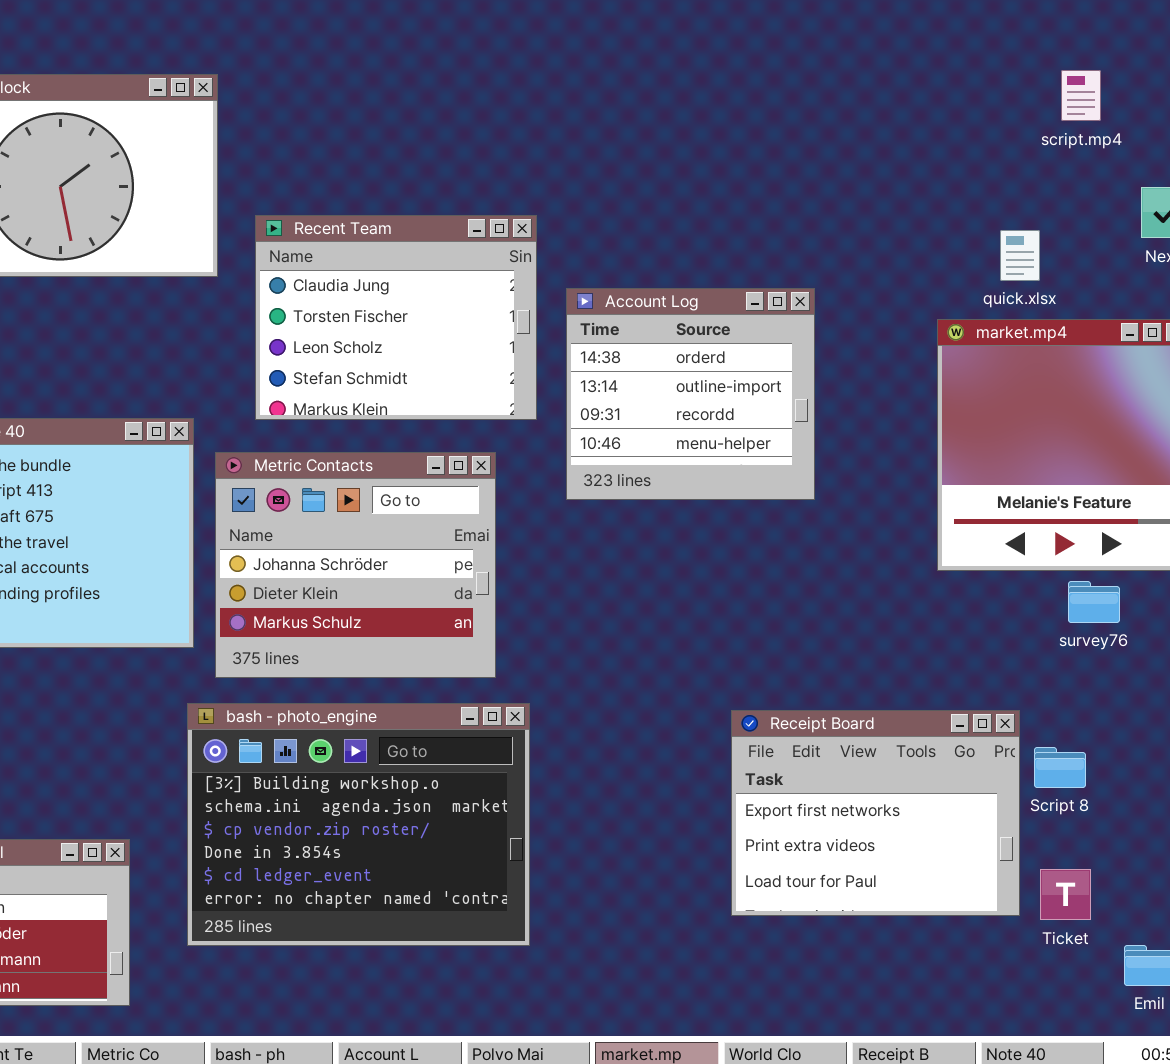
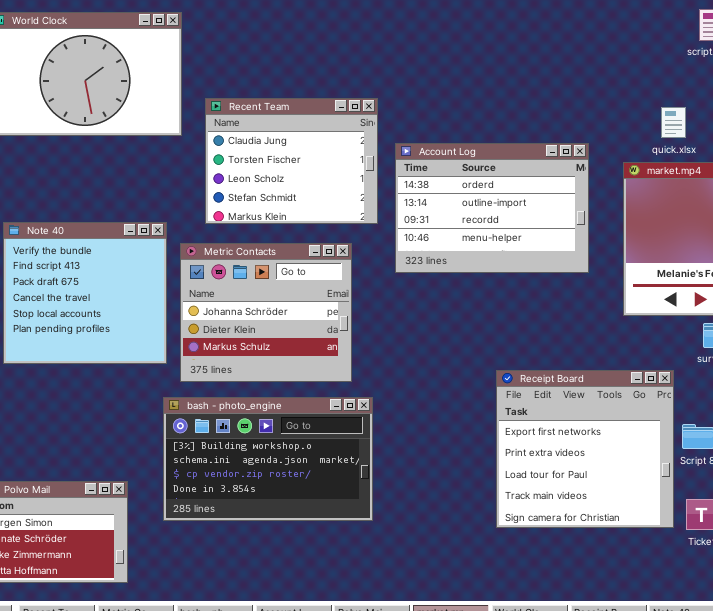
Account Log: [566,288,815,500] -> [395,143,589,273], resized
bash - photo_engine: [187,703,530,946] -> [163,397,373,521], resized
Receipt Board: [731,710,1020,916] -> [496,370,674,528], resized

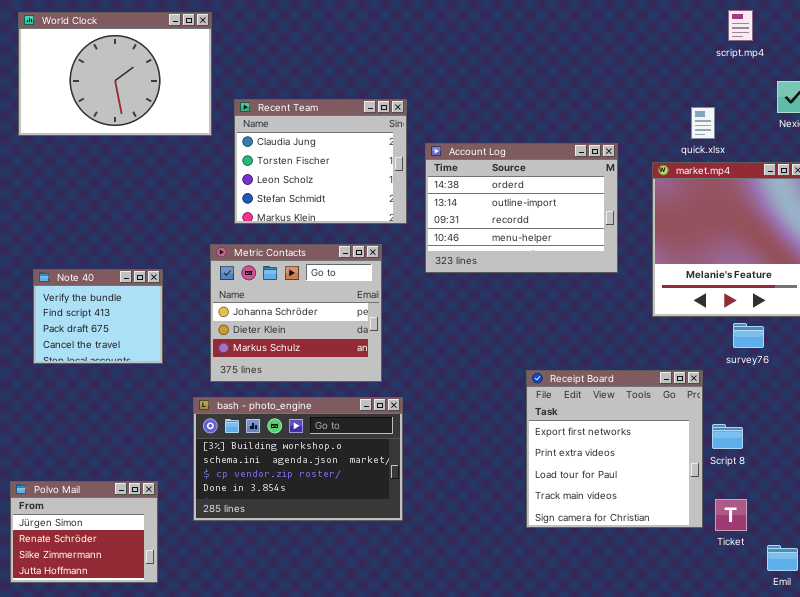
Note 40: [3,222,167,364] -> [33,269,163,364], resized

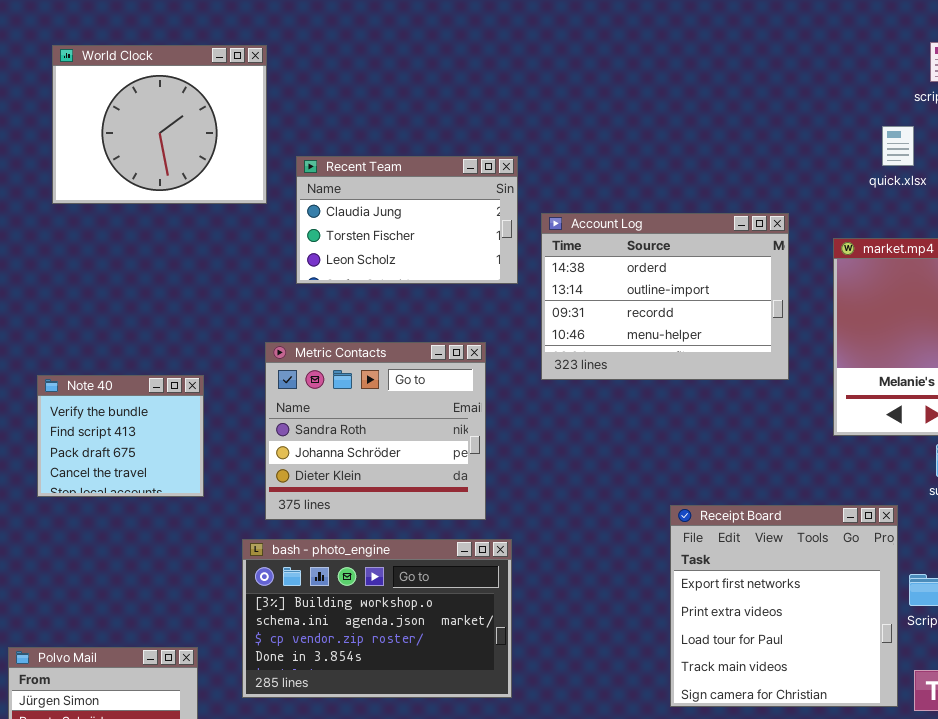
World Clock: [18,12,212,136] -> [52,45,267,204], resized
Recent Team: [234,99,407,224] -> [296,156,518,284], resized
quick.xlsx: [691,107,715,139] -> [882,126,914,166], moved
Metric Contacts: [210,244,382,382] -> [265,342,486,520], scrolled up 1 row

